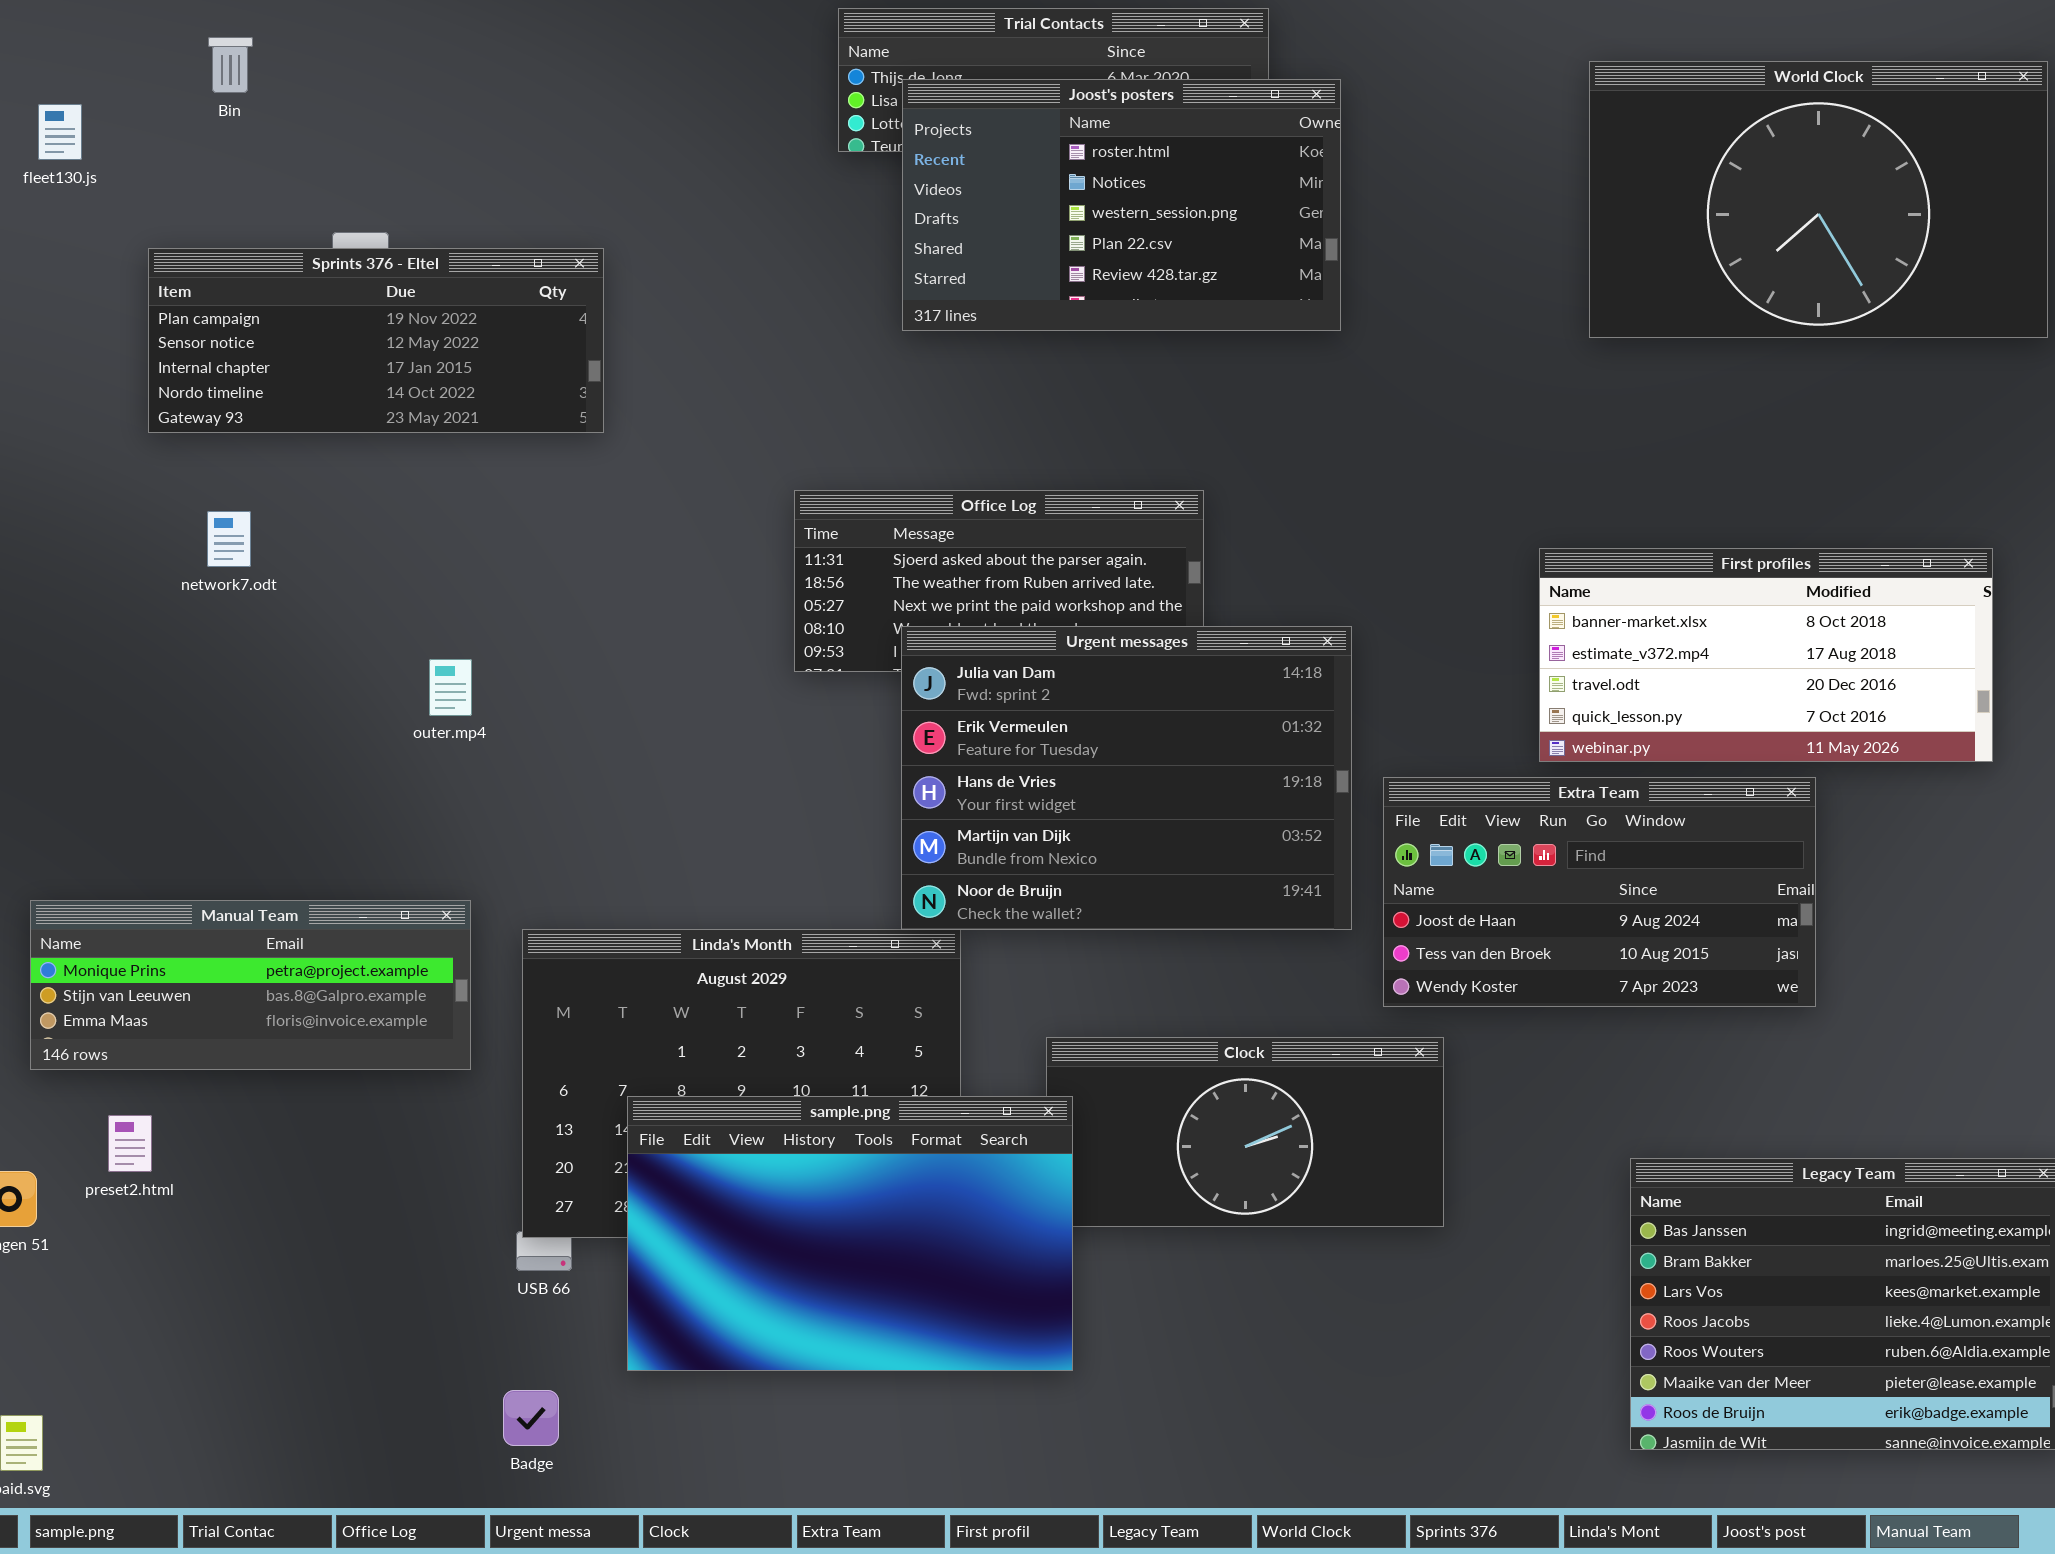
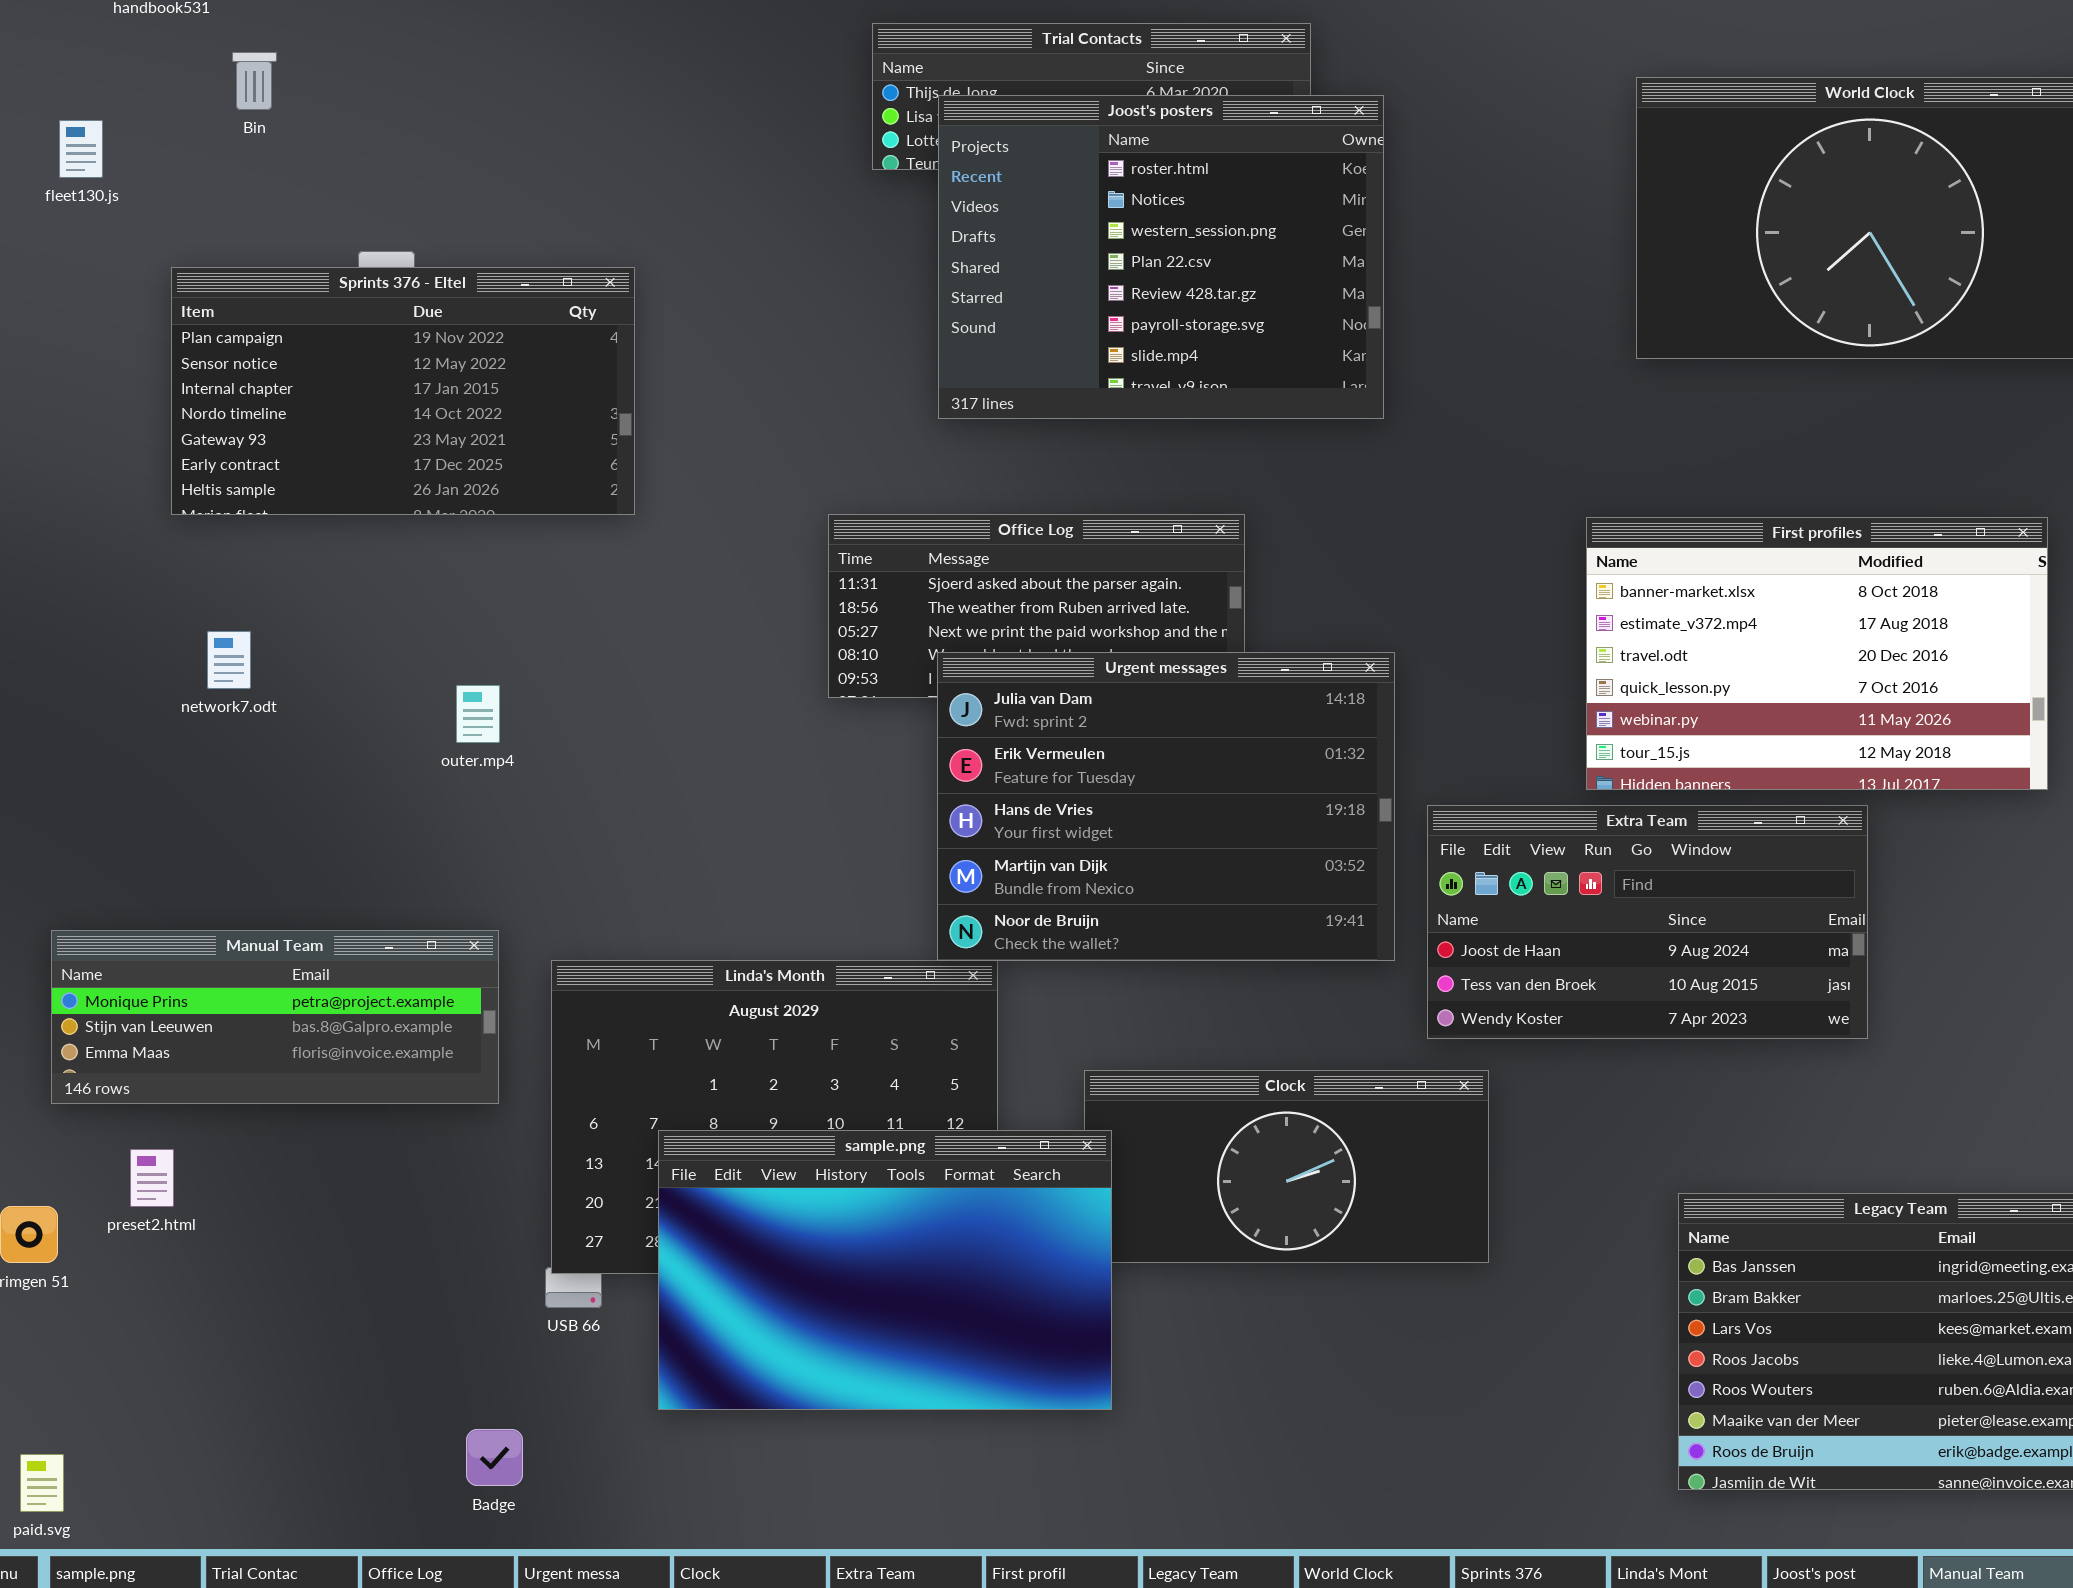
Joost's posters: [902,79,1341,331] -> [938,95,1384,419], resized
Sprints 376 - Eltel: [148,248,604,433] -> [171,267,635,515], resized
network7.odt: [207,511,251,567] -> [207,631,251,689], moved
First profiles: [1539,548,1993,762] -> [1586,517,2048,790], resized
Badge: [503,1390,559,1446] -> [466,1429,523,1486], moved

